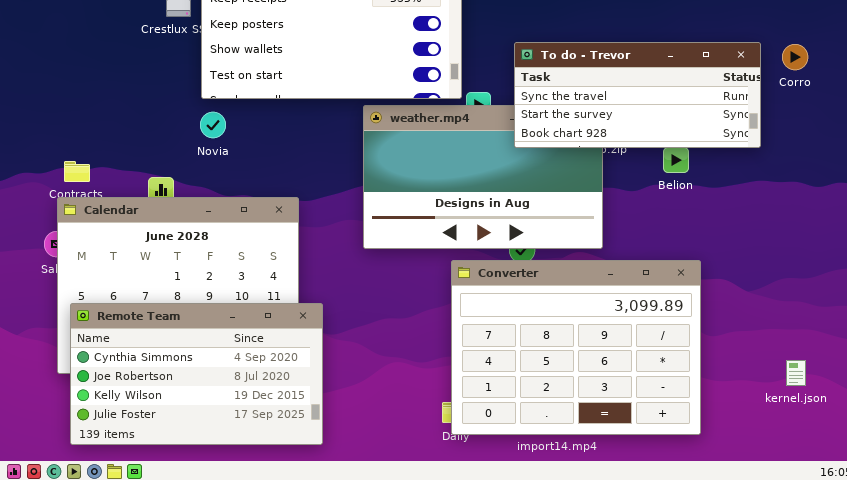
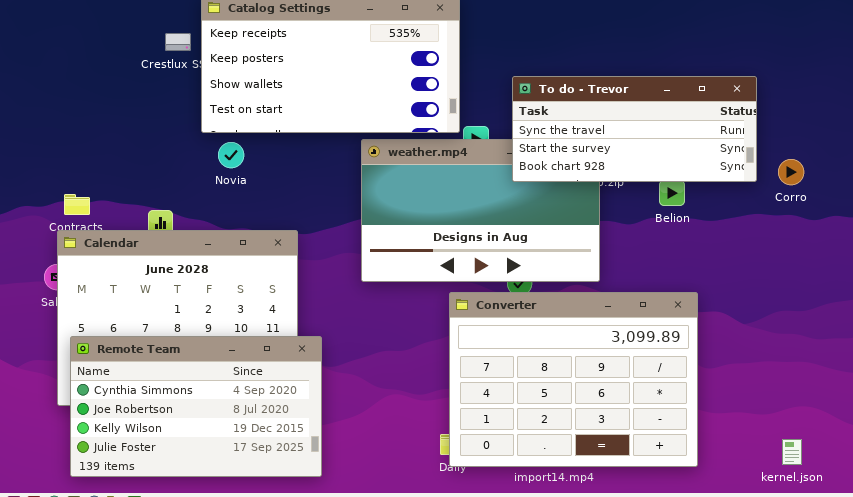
Corro: [782,44,808,70] -> [778,159,804,185], moved
Novia: [200,112,226,138] -> [218,142,244,168], moved
kernel.json: [786,360,806,386] -> [782,439,802,465], moved

